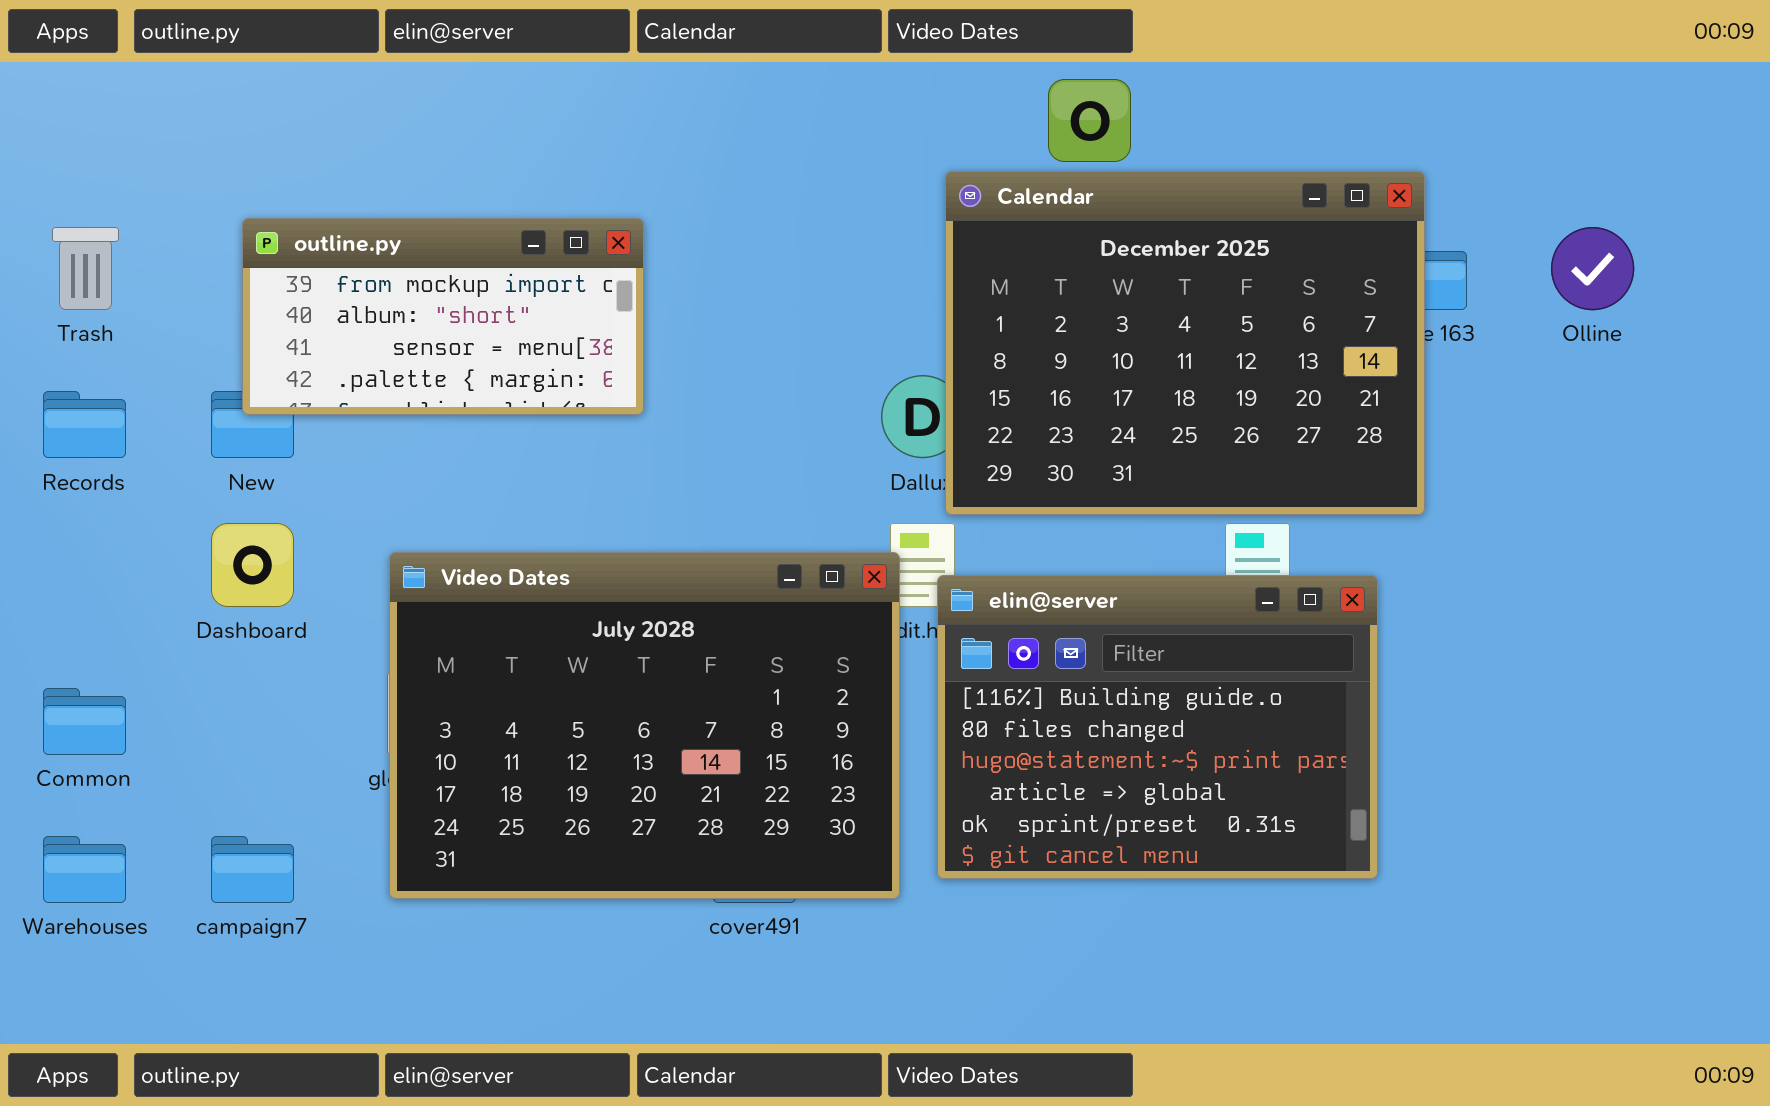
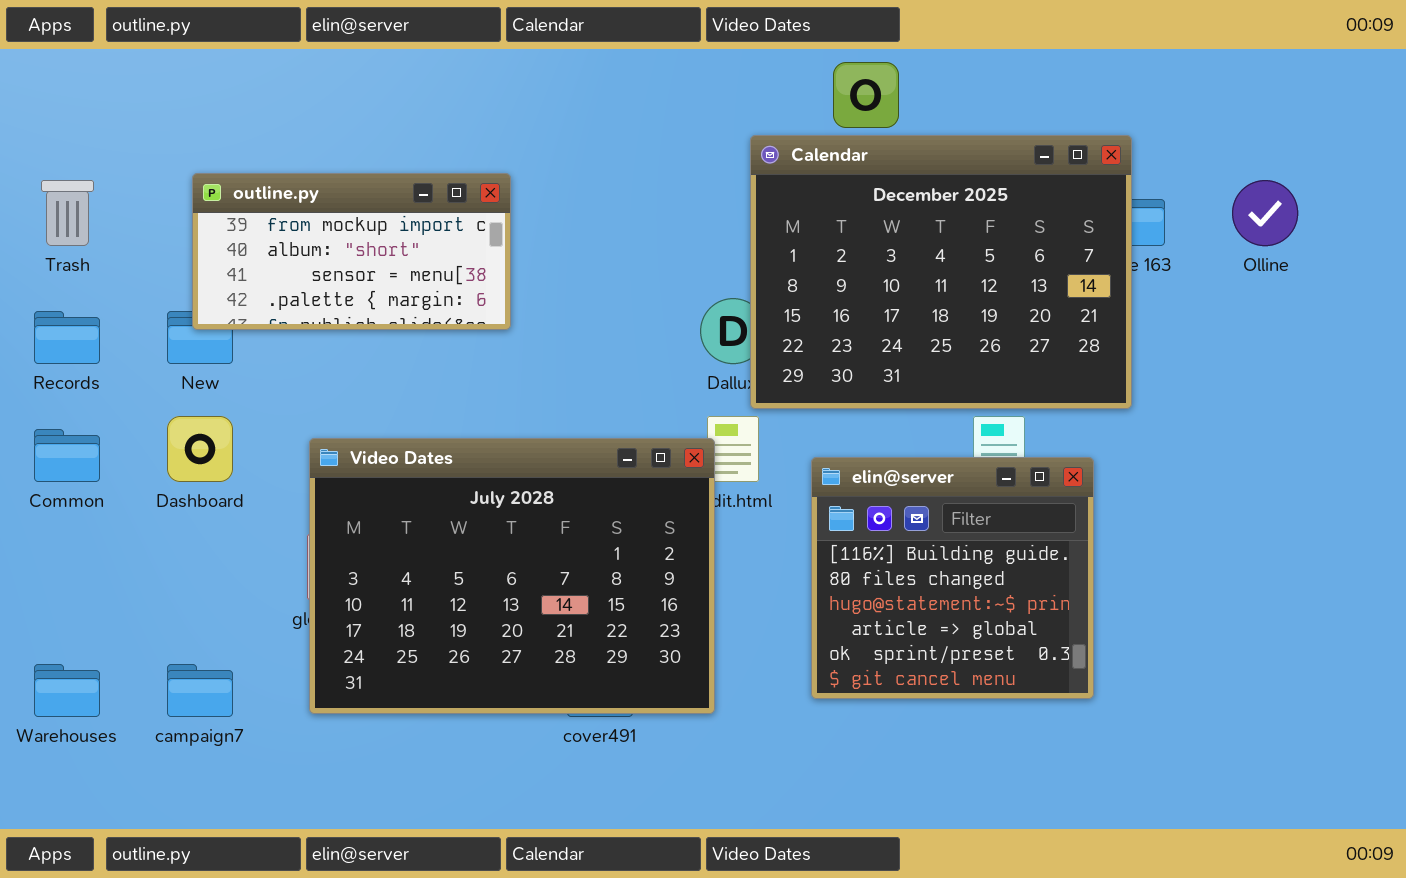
elin@server: [937,575,1378,879] -> [811,457,1094,699], resized
Common: [43,688,126,755] -> [34,429,100,482], moved

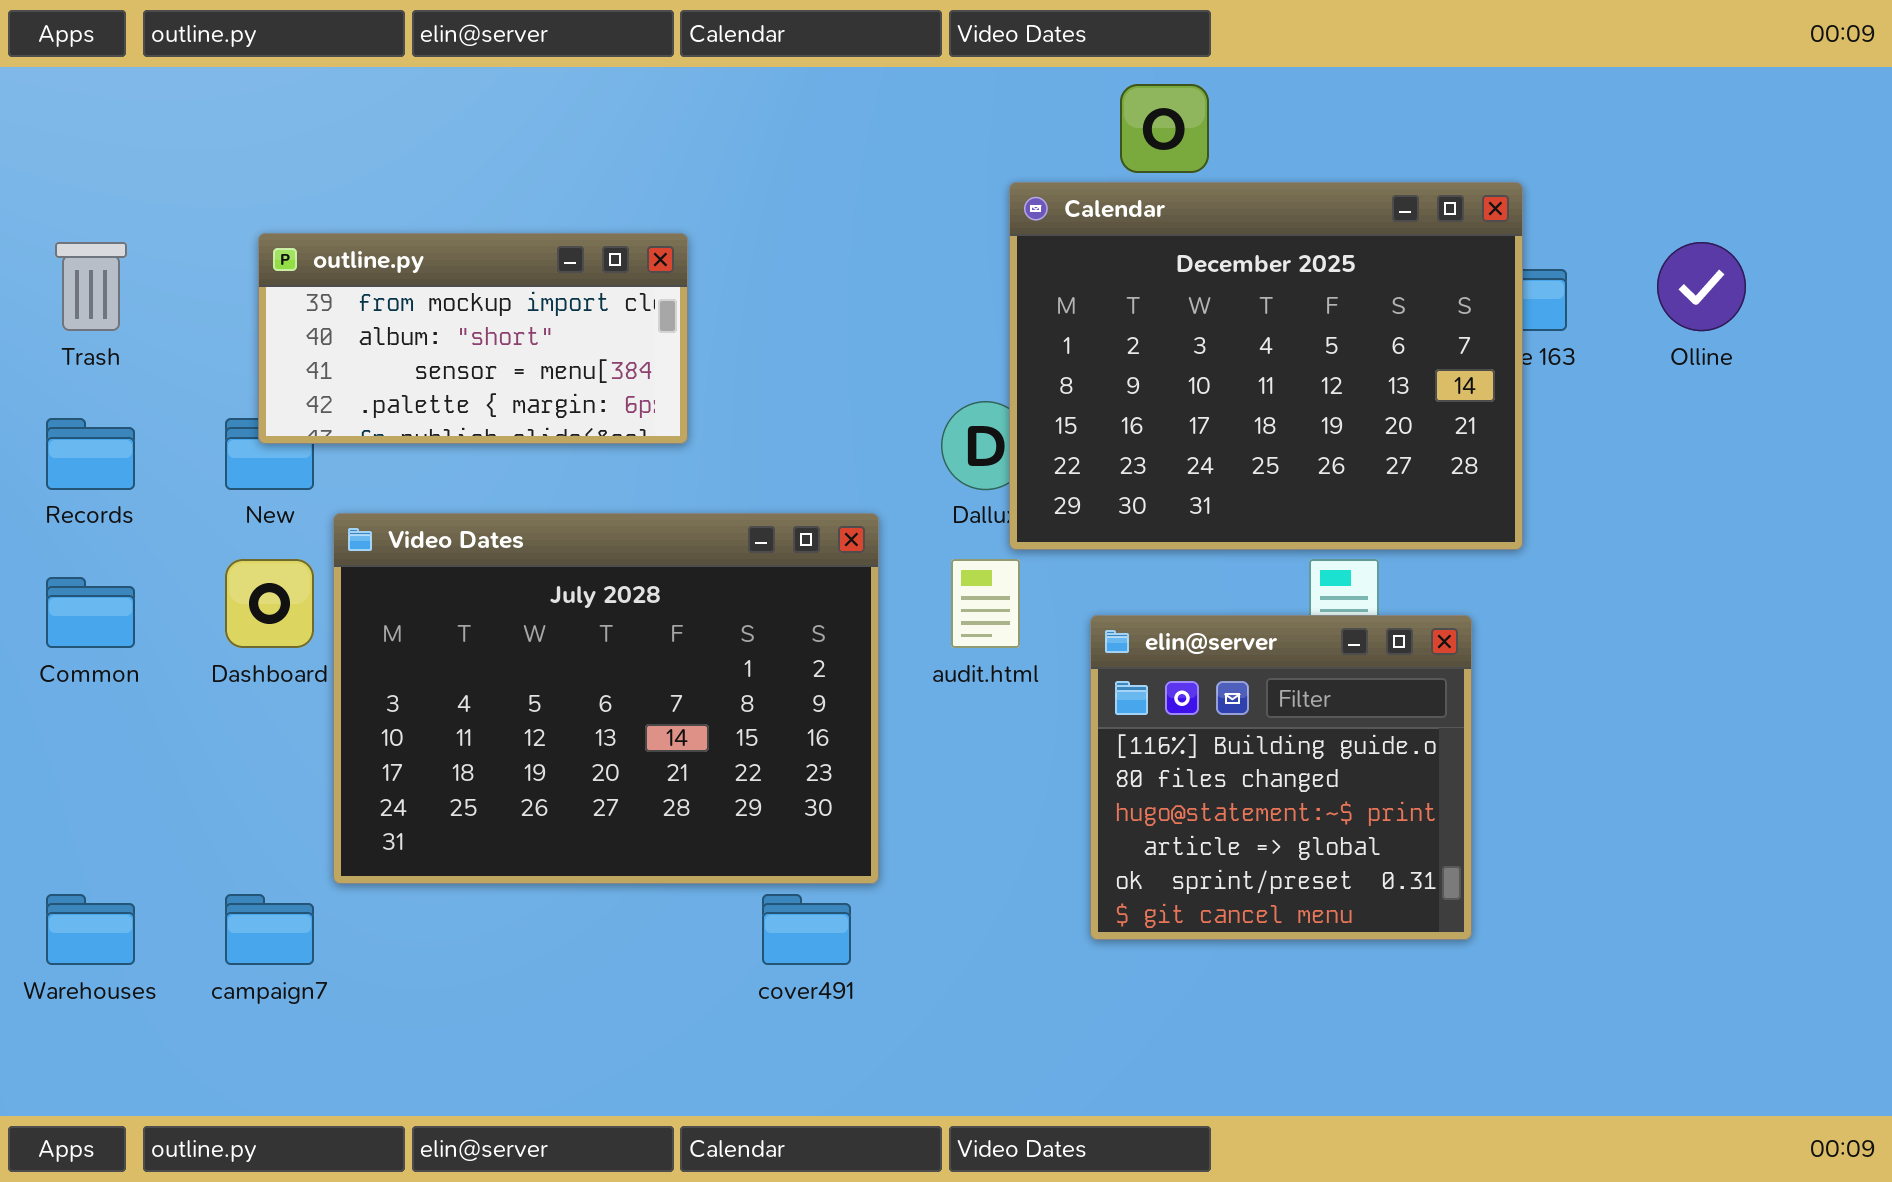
Video Dates: [309,438,715,714] -> [333,513,879,884], moved

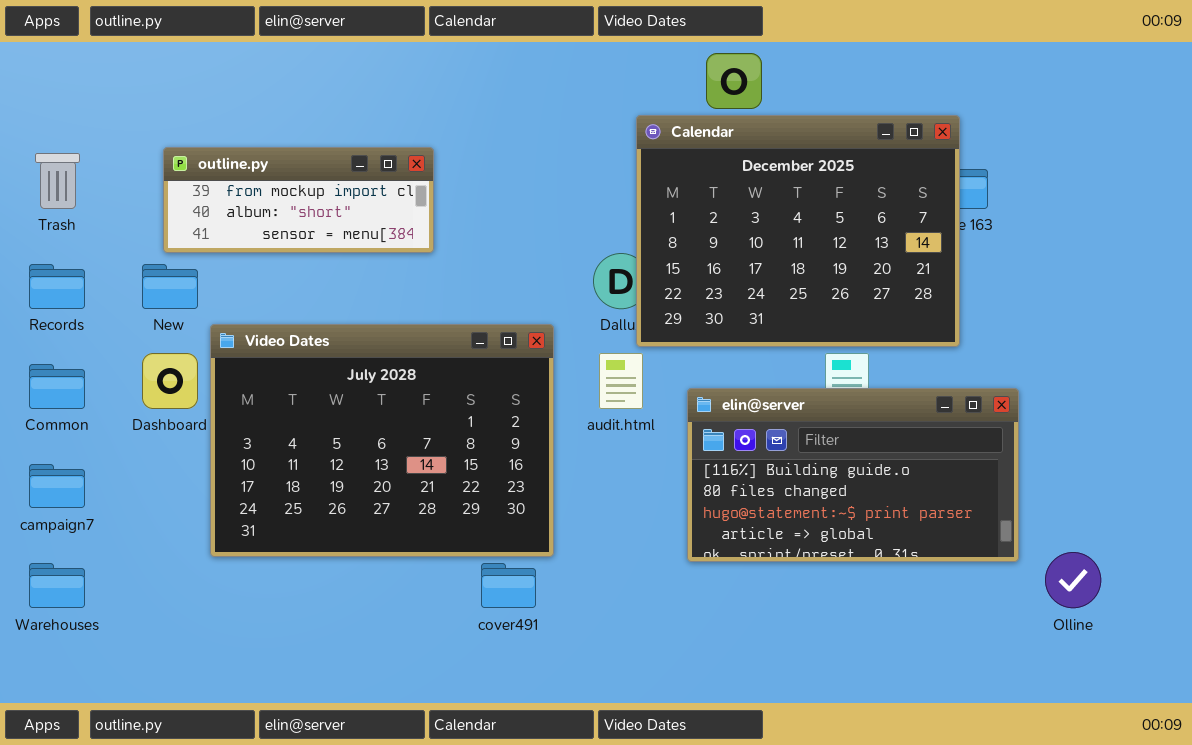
outline.py: [258,233,688,444] -> [163,147,434,253], resized
Olline: [1657,242,1746,331] -> [1045,552,1101,608], moved
elin@server: [1090,615,1472,940] -> [687,388,1019,562], resized
campaign7: [225,894,314,965] -> [29,464,85,508], moved

